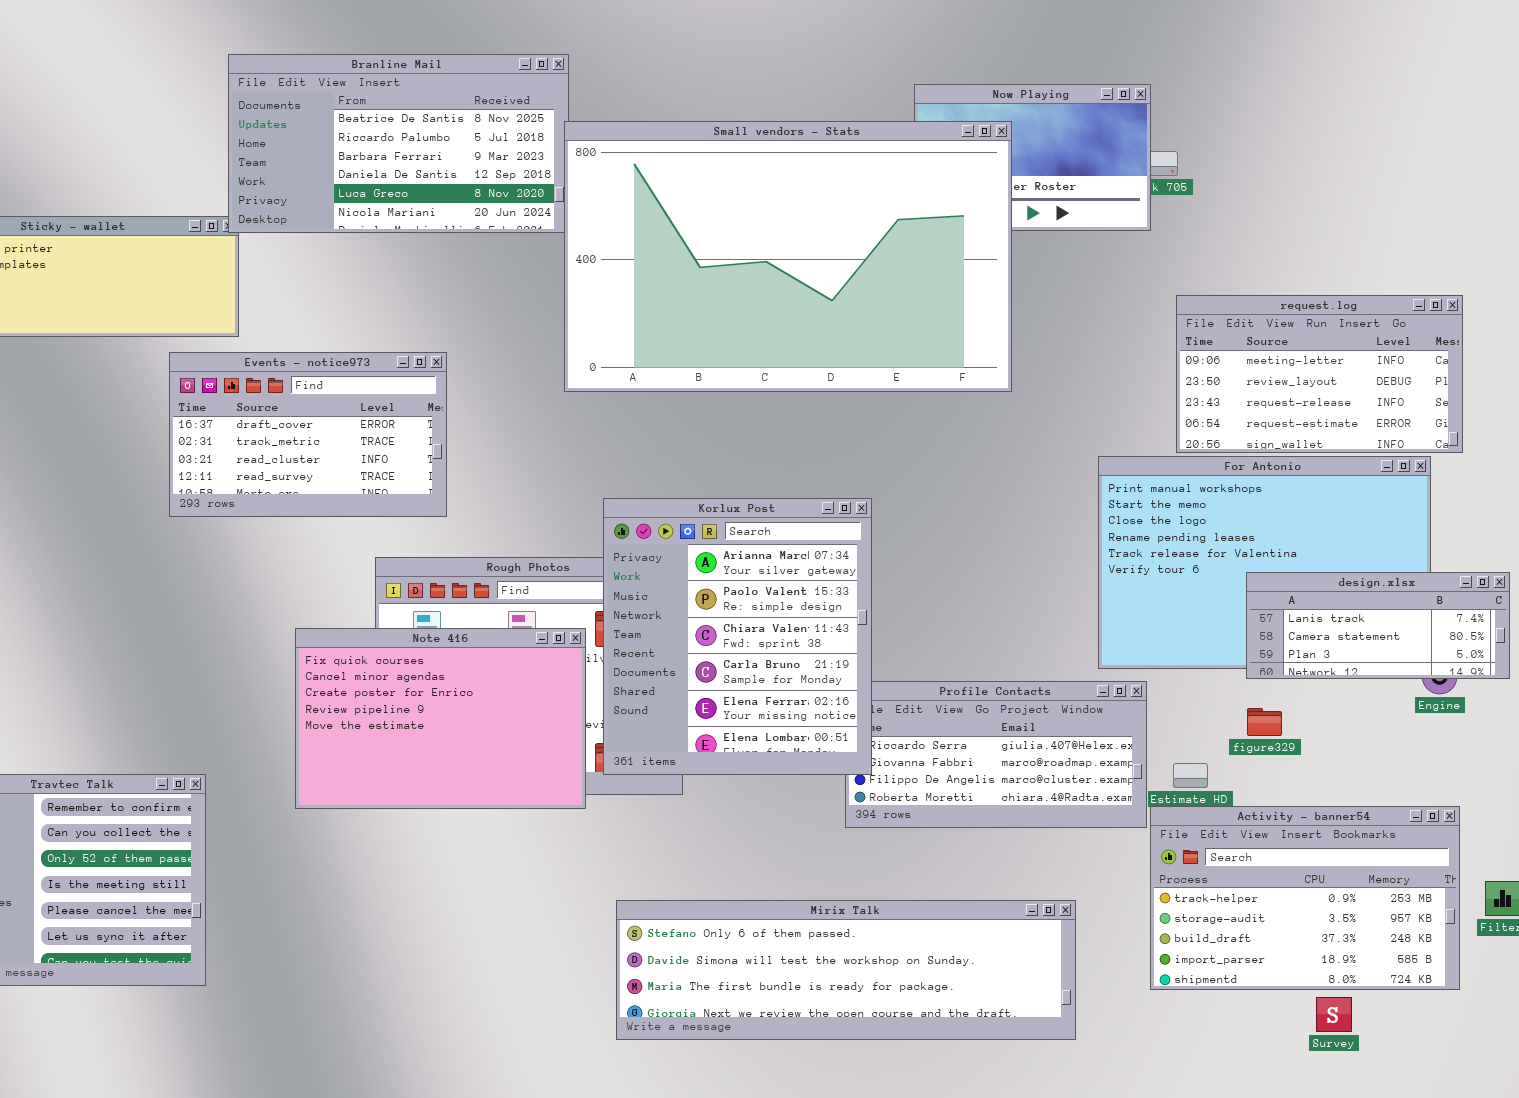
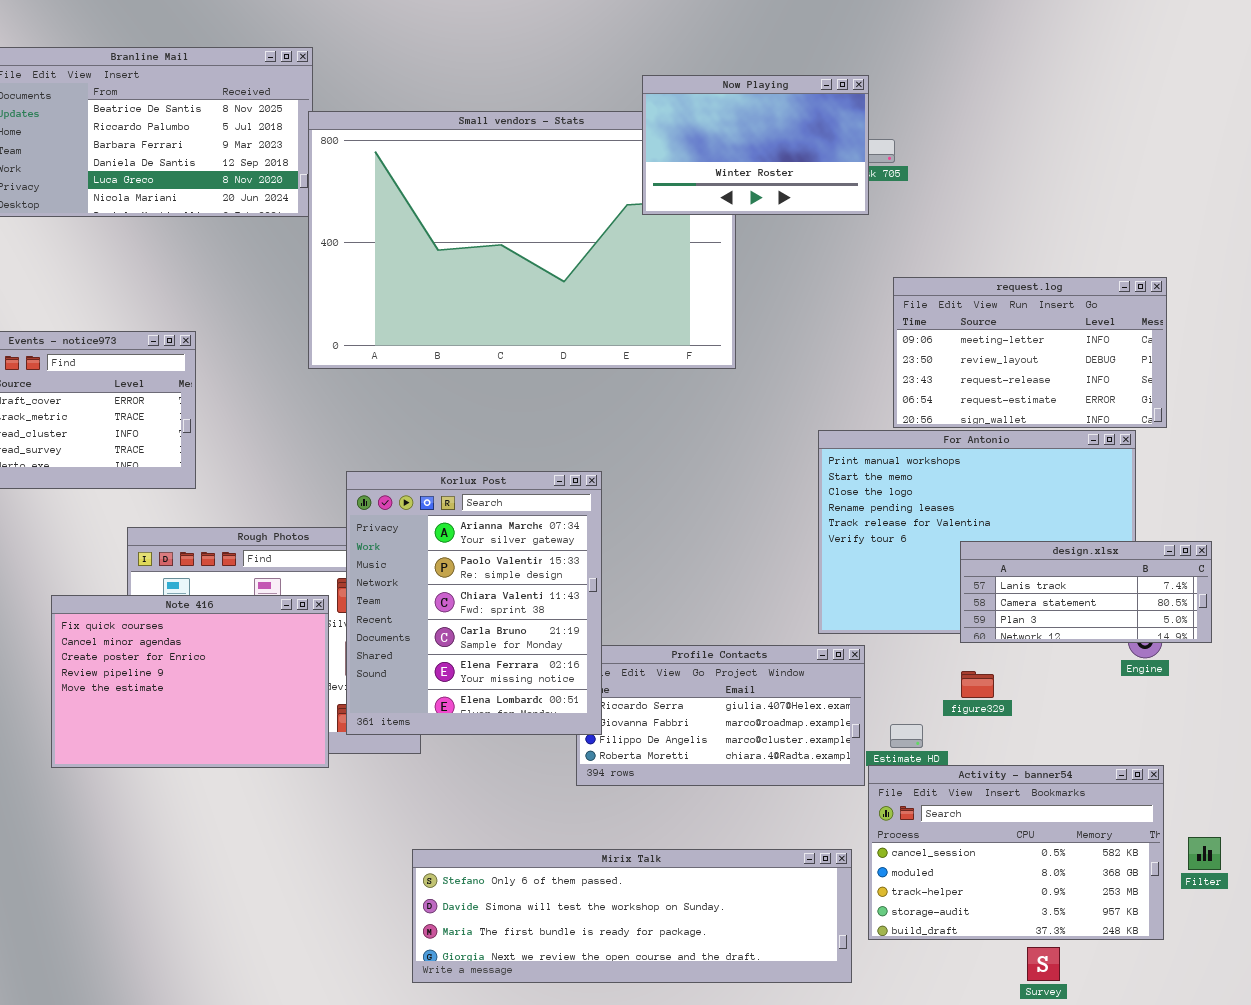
Now Playing: [914,84,1151,231] -> [642,75,869,215], raised
Activity - banner54: [1150,806,1460,990] -> [868,765,1164,940], scrolled up 2 rows
Mirix Talk: [616,900,1076,1040] -> [412,849,852,983], moved

